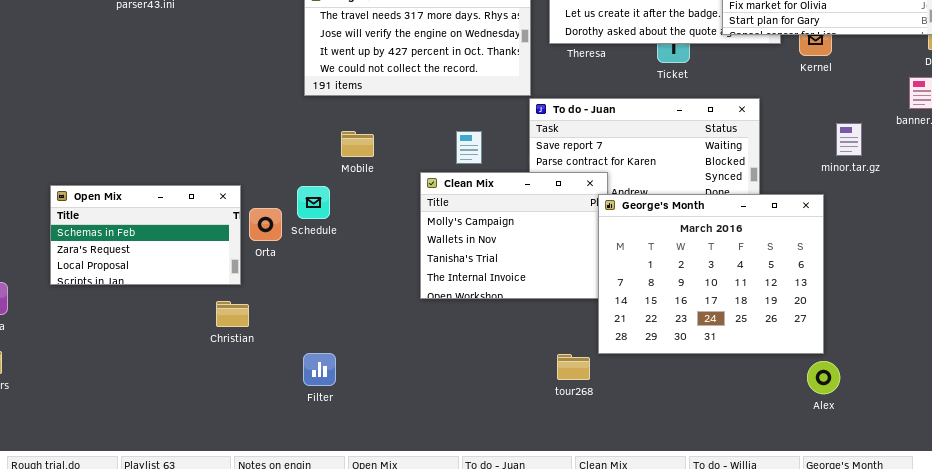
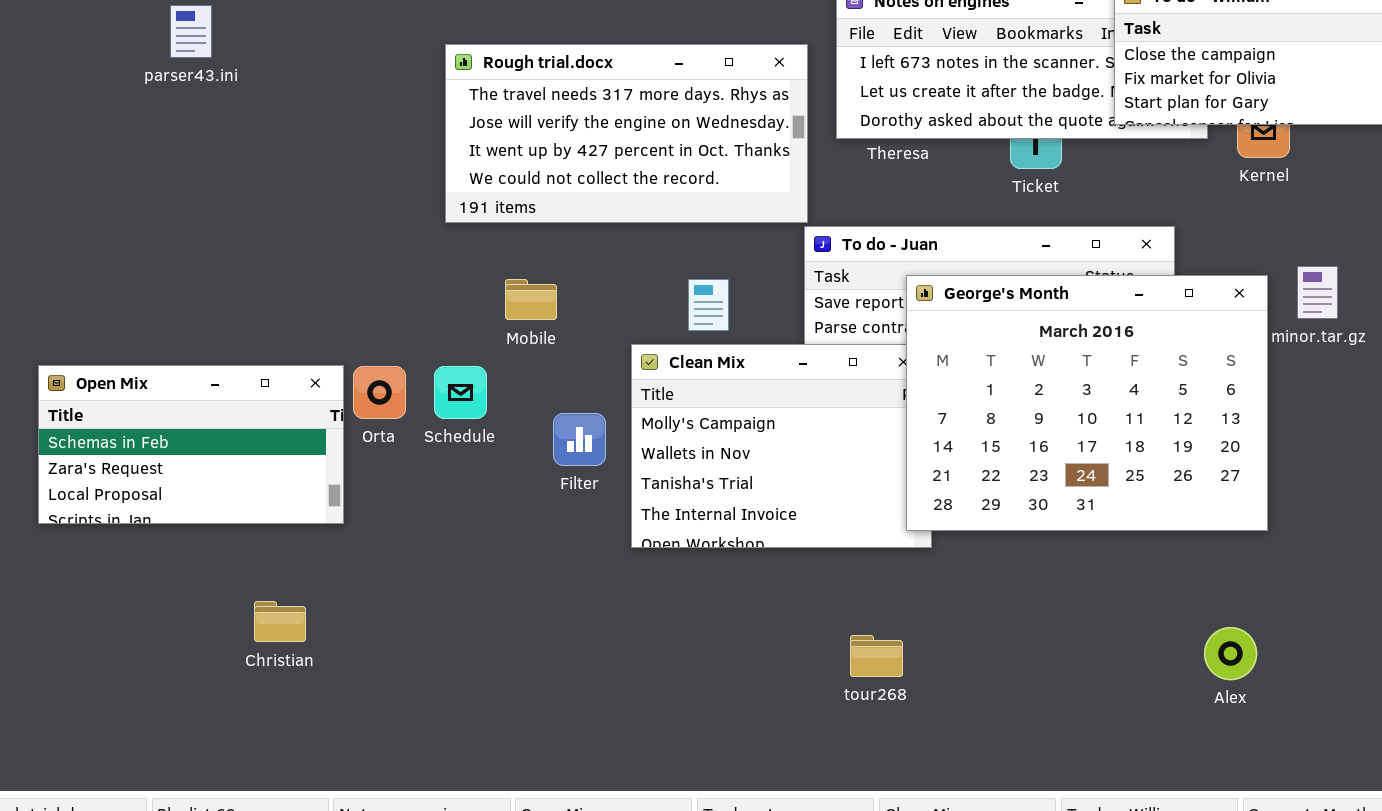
George's Month: [598,194,824,354] -> [906,275,1268,531], moved
Orta: [249,208,282,241] -> [353,366,406,419], moved
Christian: [216,301,249,327] -> [254,601,306,642], moved
Filter: [303,353,336,386] -> [553,413,606,466], moved
Alex: [807,361,840,394] -> [1204,627,1257,680], moved

